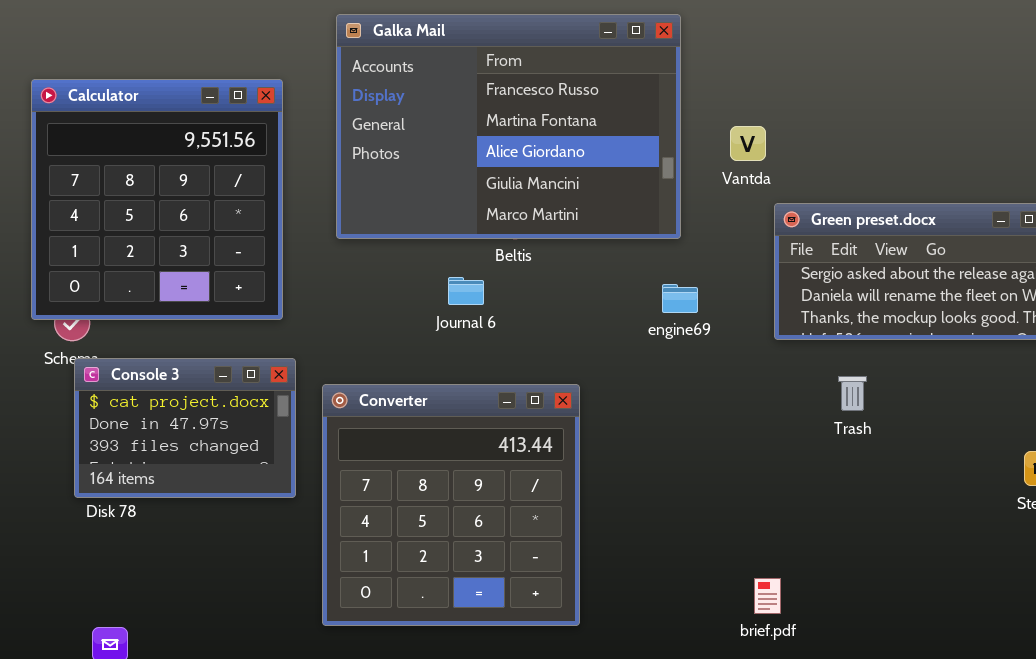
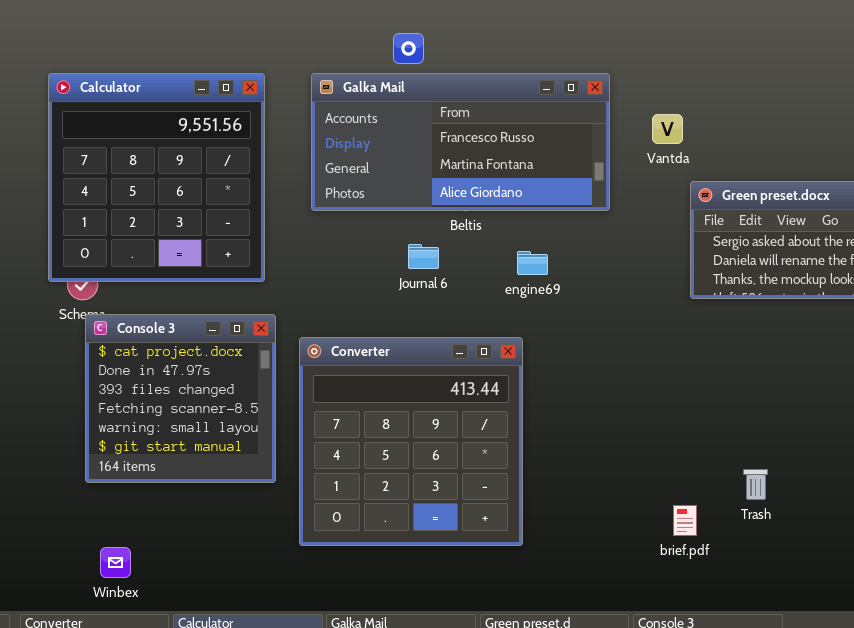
Galka Mail: [336,14,681,239] -> [311,73,610,211], resized
engine69: [662,284,698,313] -> [517,251,548,275], moved
Console 3: [74,358,296,498] -> [85,314,276,483], resized
Trash: [838,376,867,411] -> [743,469,768,500], moved

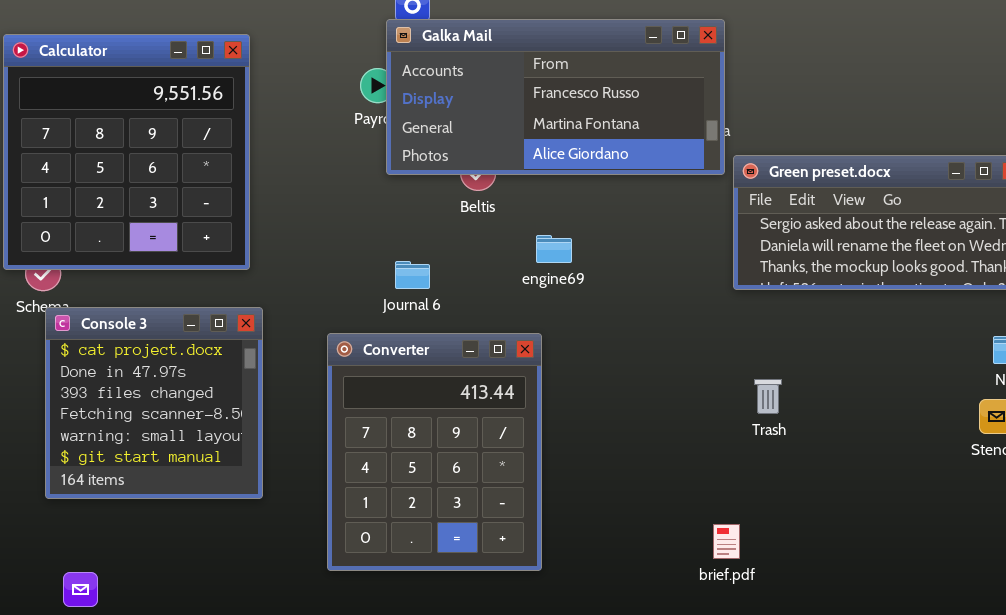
Galka Mail: [311,73,610,211] -> [386,19,725,175], moved
Journal 6: [408,244,439,269] -> [395,261,430,289], moved
Converter: [299,337,523,546] -> [327,333,542,571], resized
Trash: [743,469,768,500] -> [754,379,782,414], moved

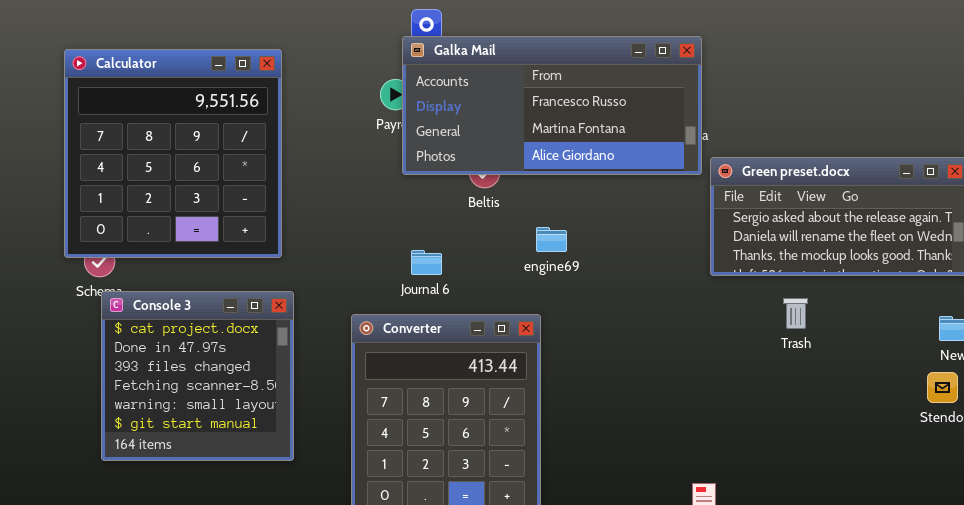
Trash: [754,379,782,414] -> [783,298,808,329], moved

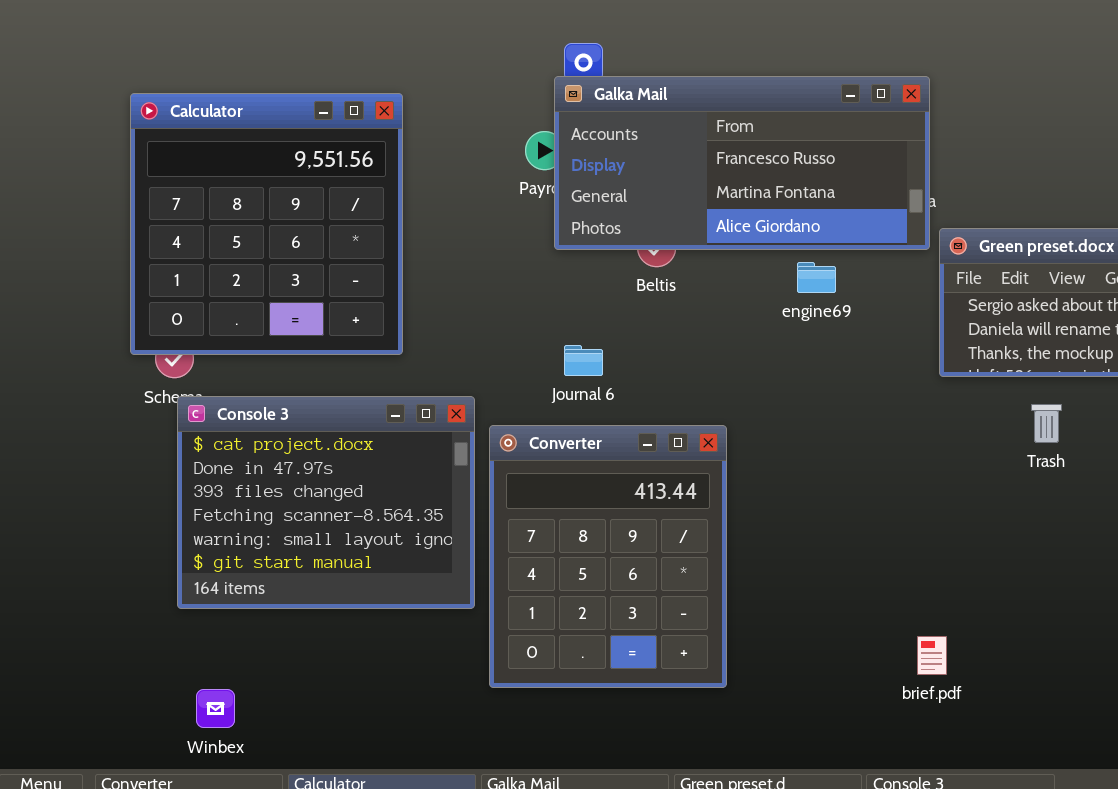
engine69: [536,227,567,252] -> [797,262,836,293], moved
Console 3: [101,291,294,461] -> [177,396,475,609], resized

